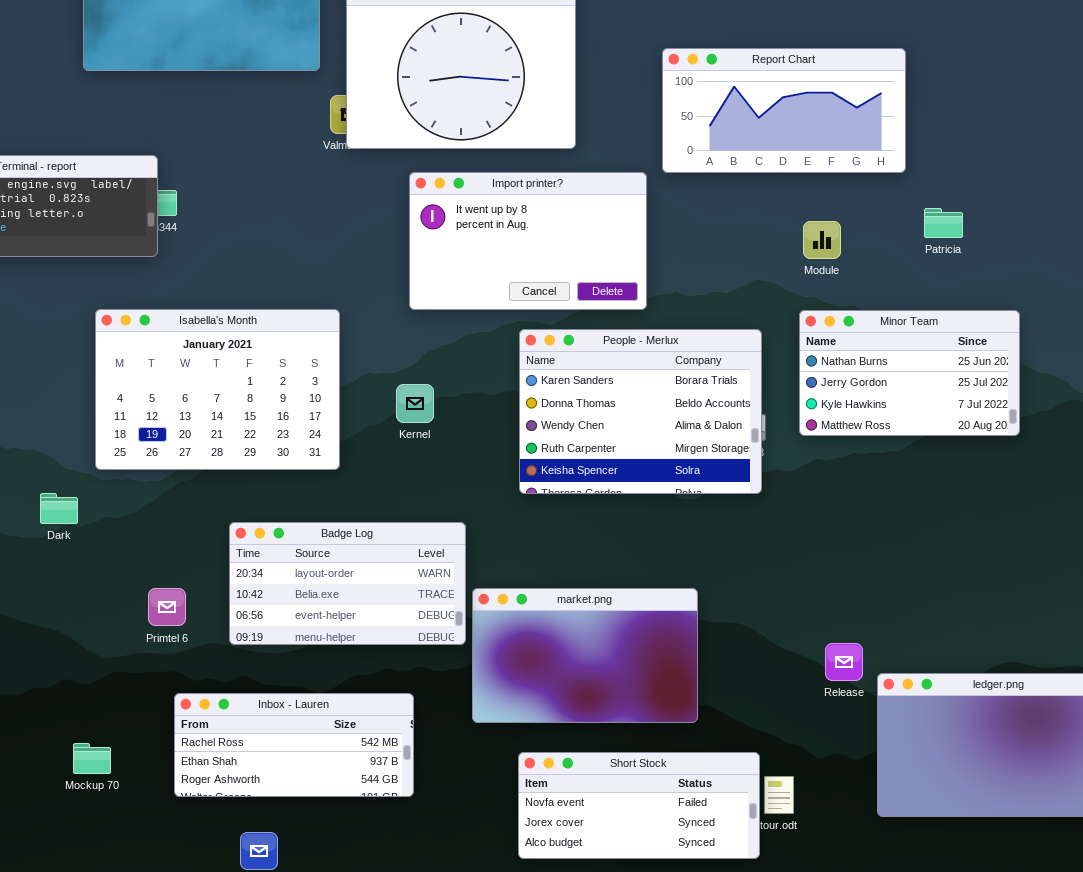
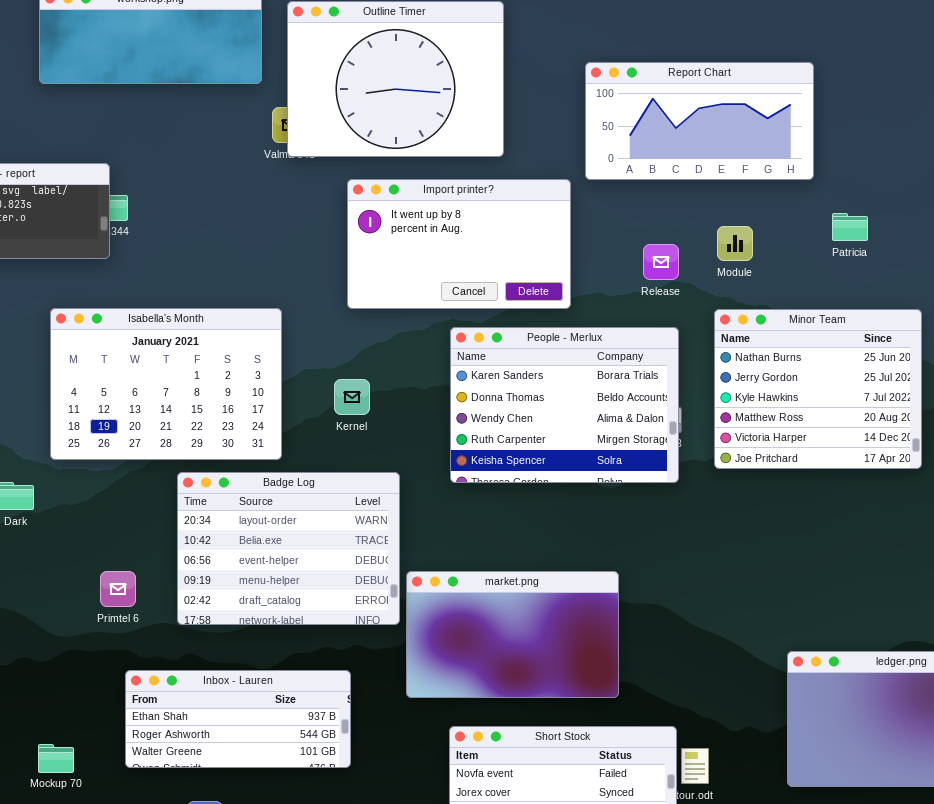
Minor Team: [799,310,1020,436] -> [714,309,922,469], resized
Badge Log: [229,522,466,645] -> [177,472,400,625], resized
Release: [825,643,863,681] -> [643,244,679,280], moved
Inbox - Lauren: [174,693,414,797] -> [125,670,351,768], scrolled down 1 row
Mockup 70: [73,743,111,774] -> [38,744,74,773], moved

